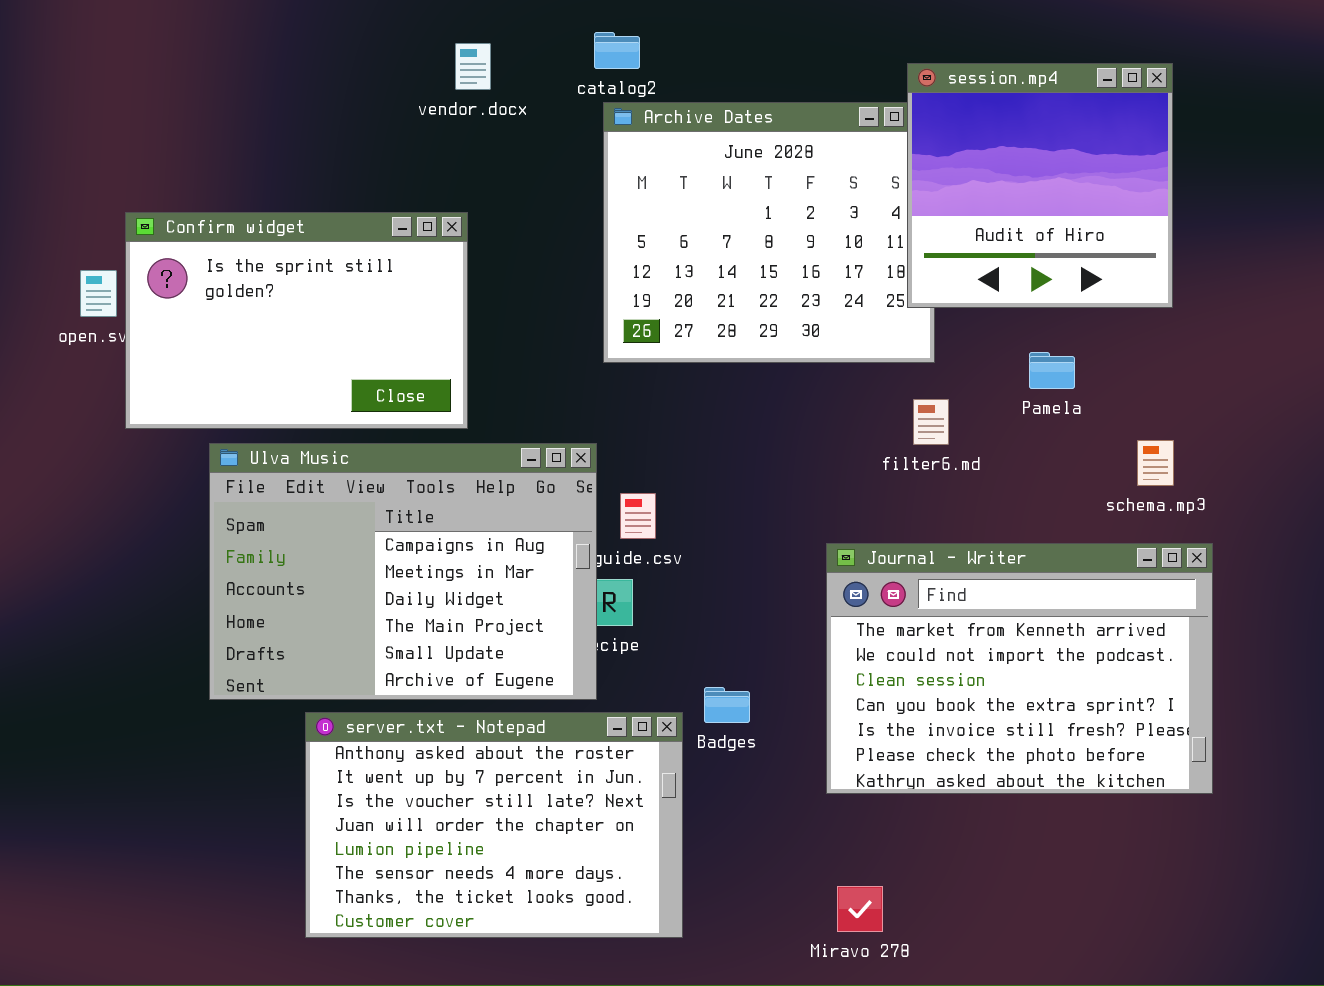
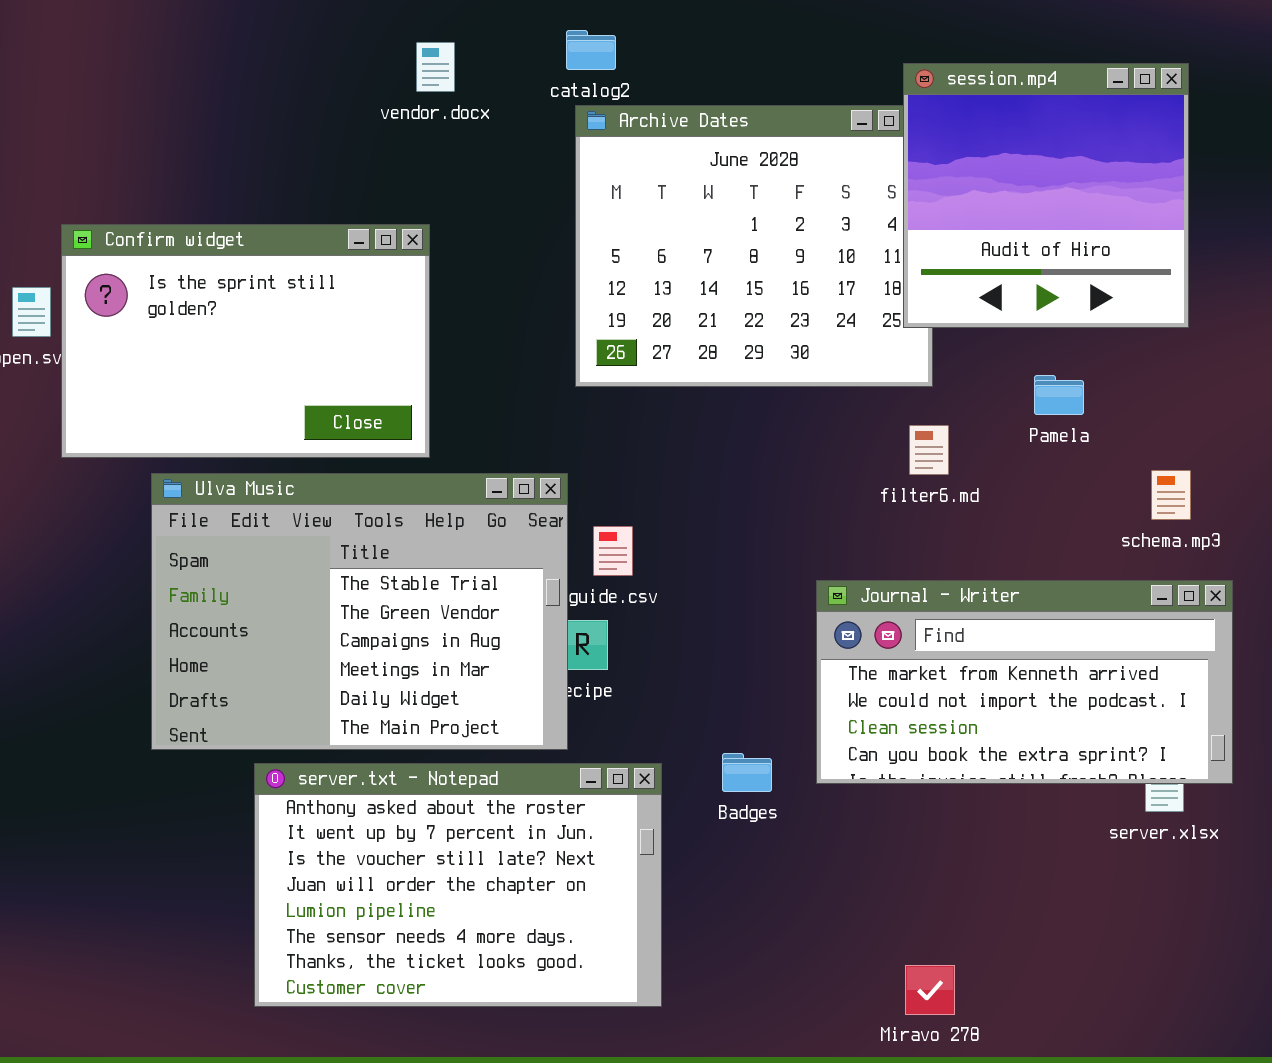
Ulva Music: [209,443,597,700] -> [151,473,568,750], scrolled up 2 rows
Journal - Writer: [826,543,1213,794] -> [816,580,1233,784], resized
Badges: [704,687,750,723] -> [722,753,772,792], moved
Miravo 278: [837,886,883,932] -> [905,965,955,1015], moved

